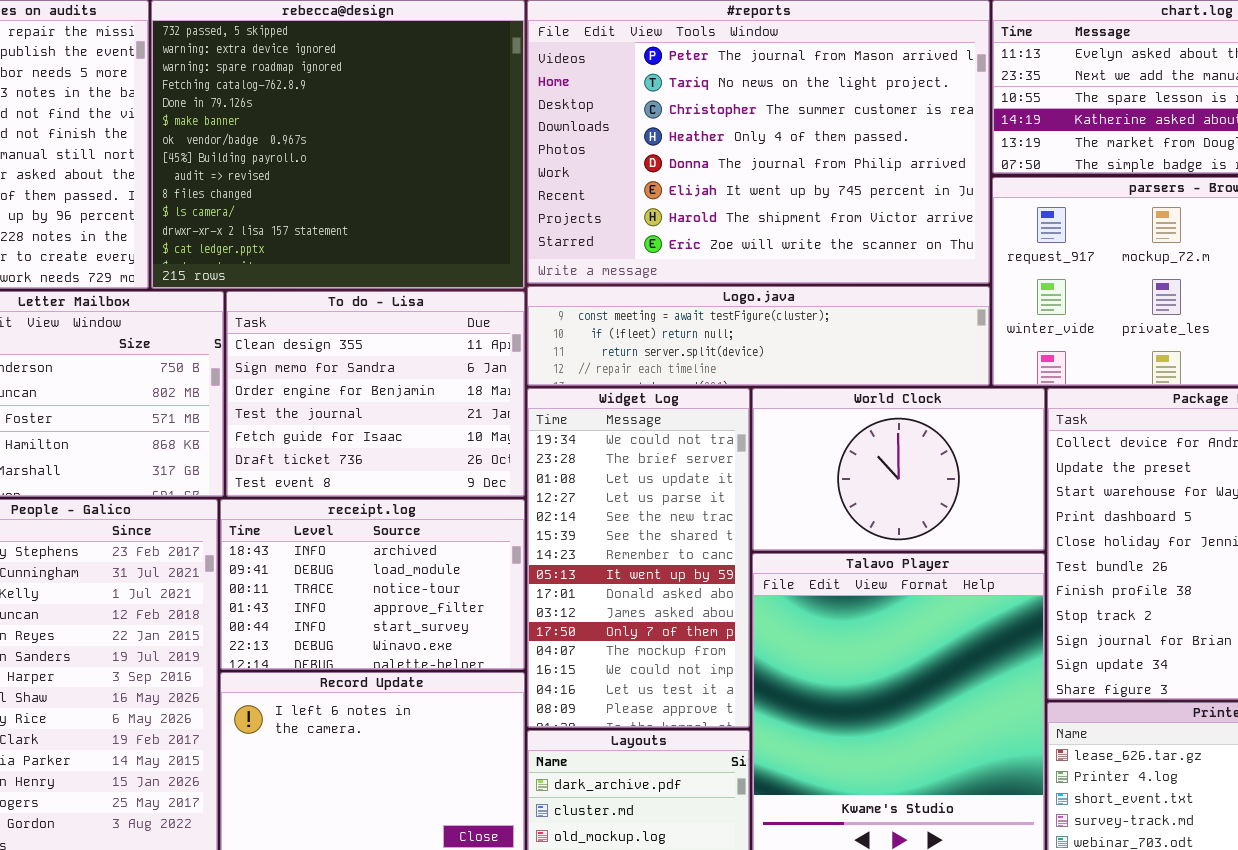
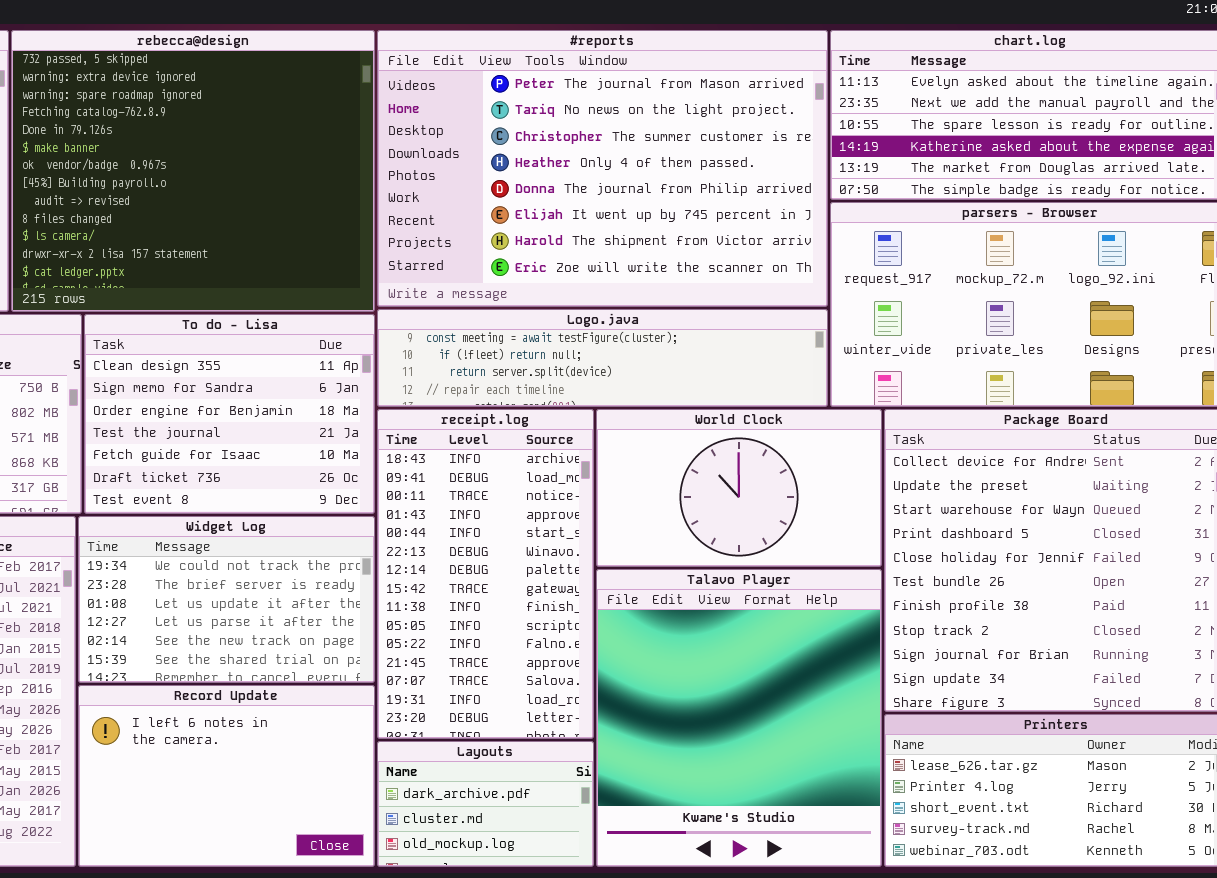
Widget Log: [527,388,750,728] -> [78,516,375,683], moved, resized
receipt.log: [220,499,525,670] -> [377,409,594,739], moved, resized

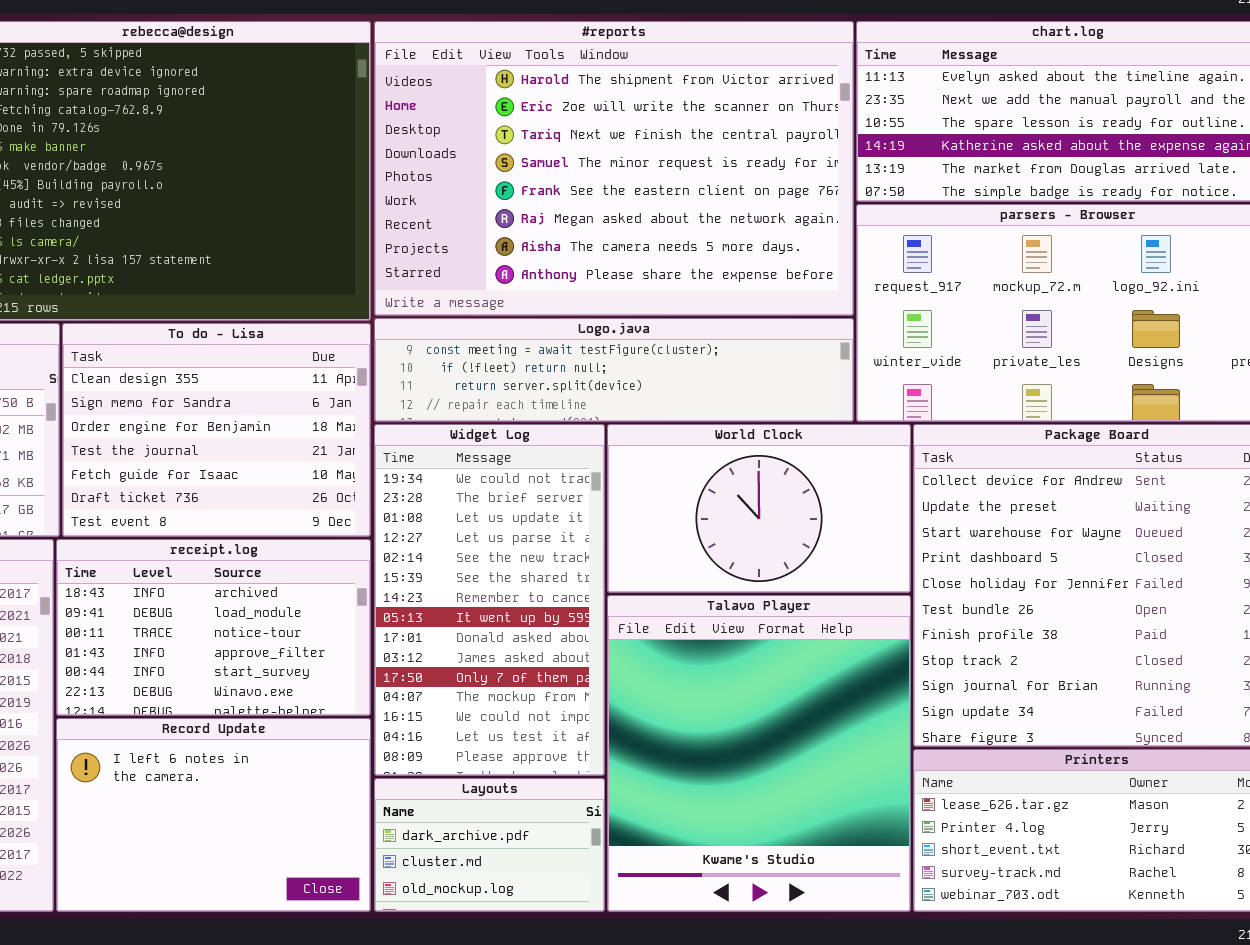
#reports: [377,30,828,307] -> [374,21,854,316], scrolled down 6 rows
receipt.log: [377,409,594,739] -> [56,539,371,716], moved, resized
Widget Log: [78,516,375,683] -> [374,424,605,776], moved, resized

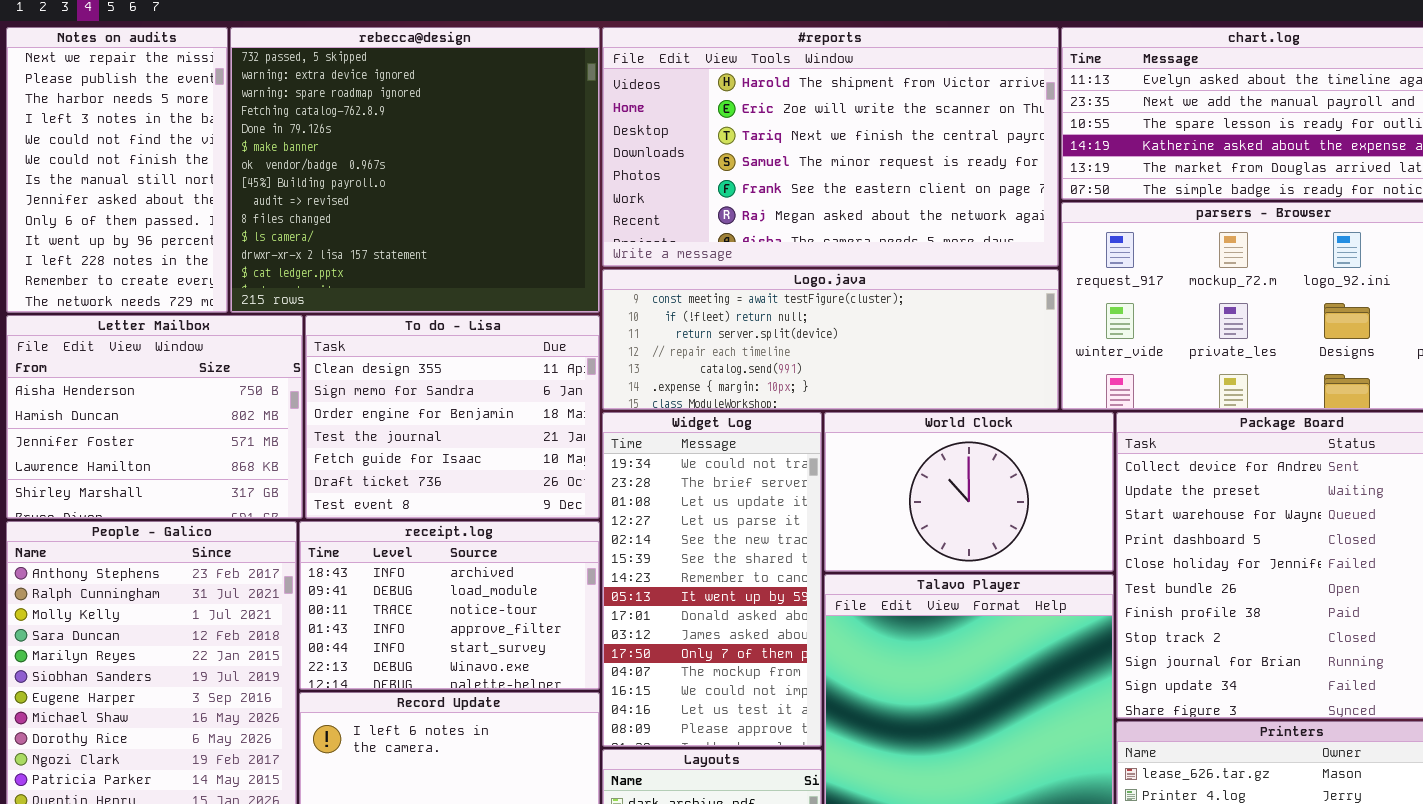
#reports: [374,21,854,316] -> [602,27,1059,267], resized
Logo.java: [374,318,854,422] -> [602,269,1059,410], resized

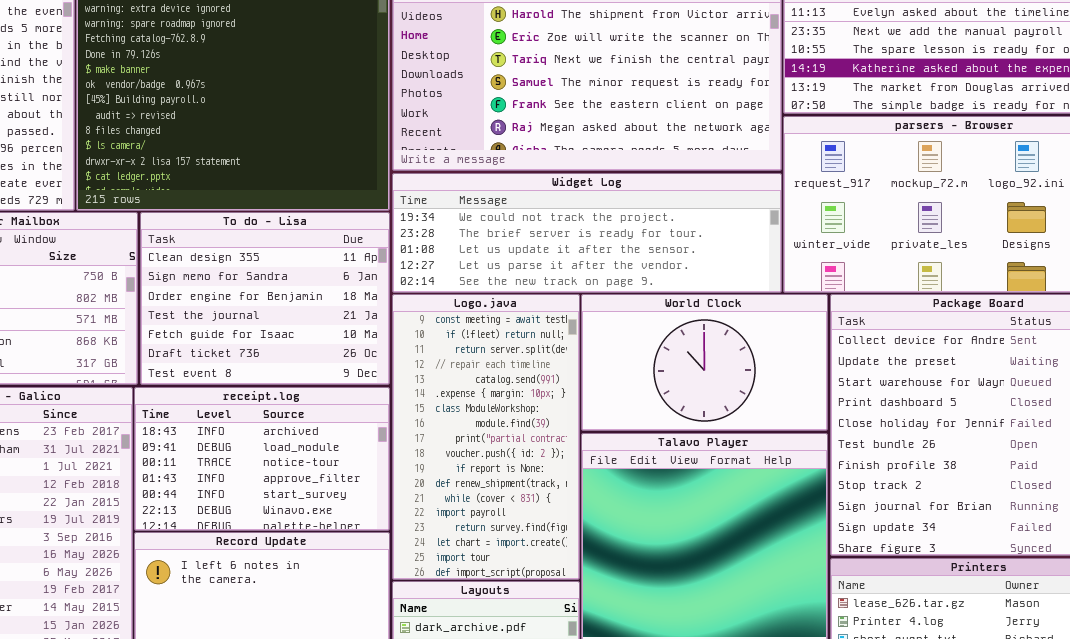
Logo.java: [602,269,1059,410] -> [392,294,580,580], moved, resized
Widget Log: [602,412,822,747] -> [392,173,782,293], moved, resized

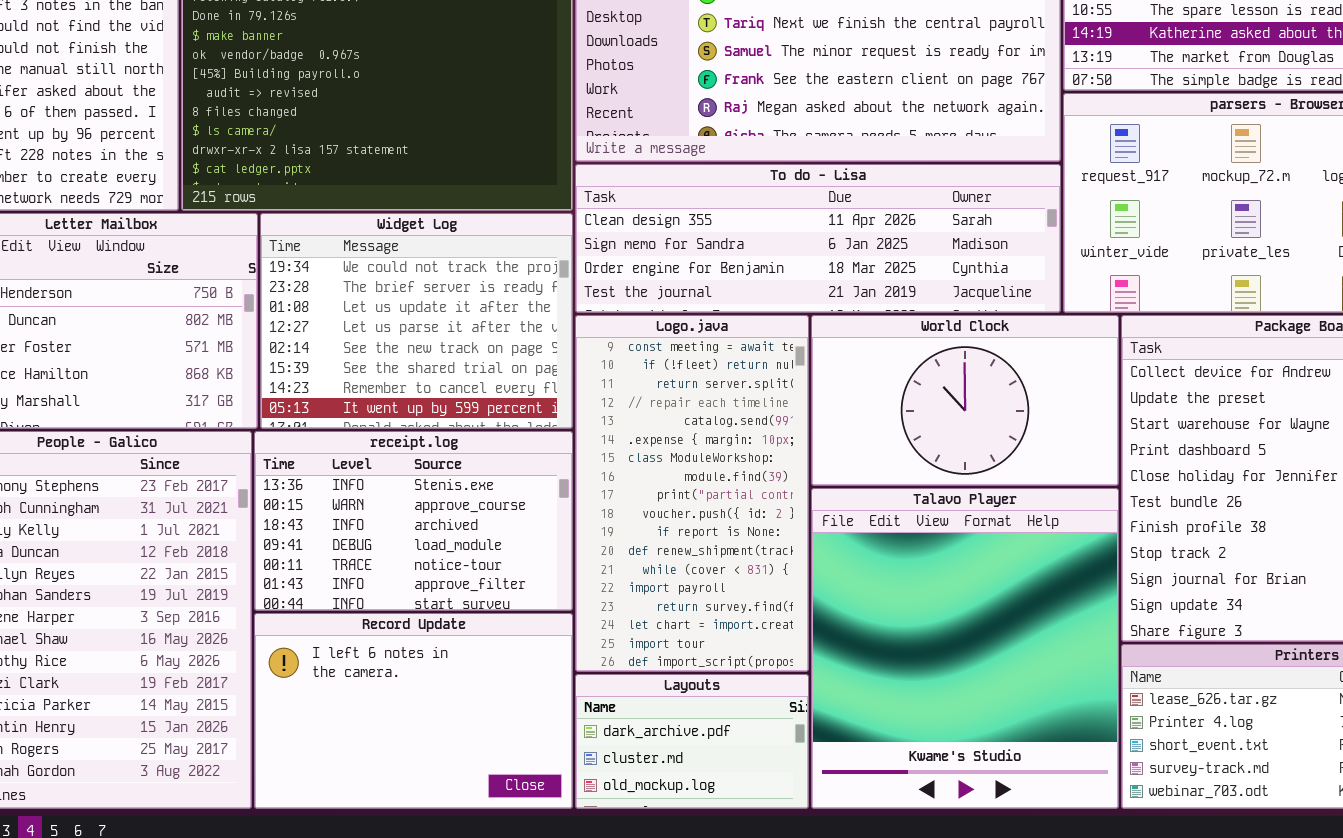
Widget Log: [392,173,782,293] -> [260,213,573,429], moved, resized
To do - Lisa: [140,212,390,385] -> [575,164,1061,313], moved, resized
receipt.log: [134,387,390,531] -> [254,431,573,611], scrolled up 2 rows

